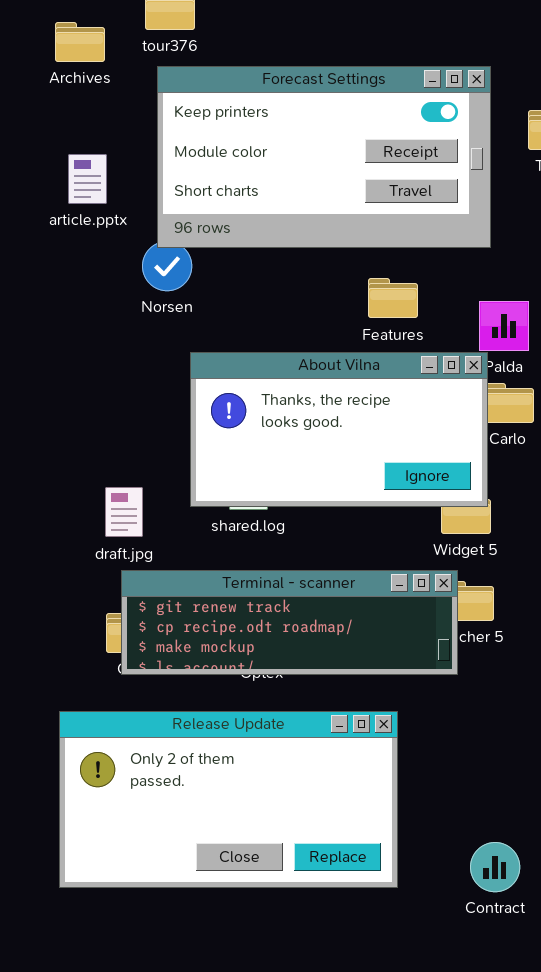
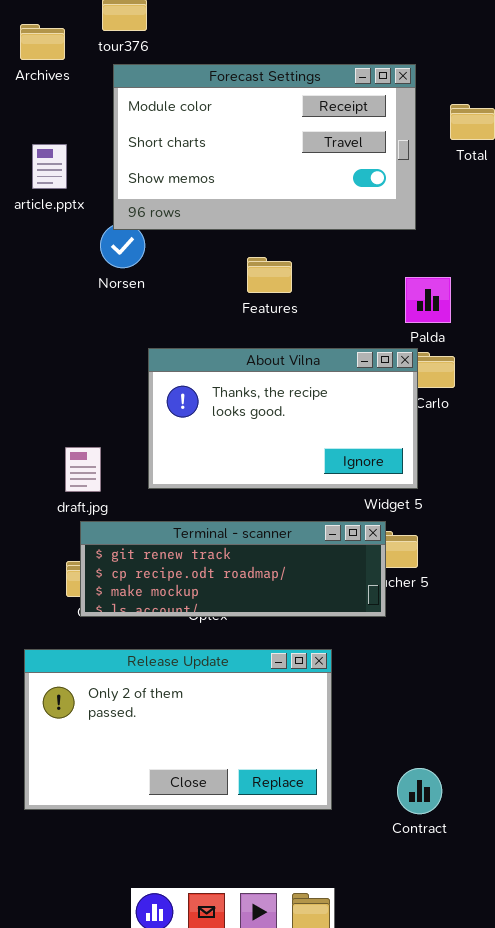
Forecast Settings: [157,66,491,248] -> [113,64,416,230], scrolled down 1 row
Features: [368,278,418,318] -> [247,257,292,293], moved
About Vilna: [190,352,488,507] -> [148,348,418,489], moved

